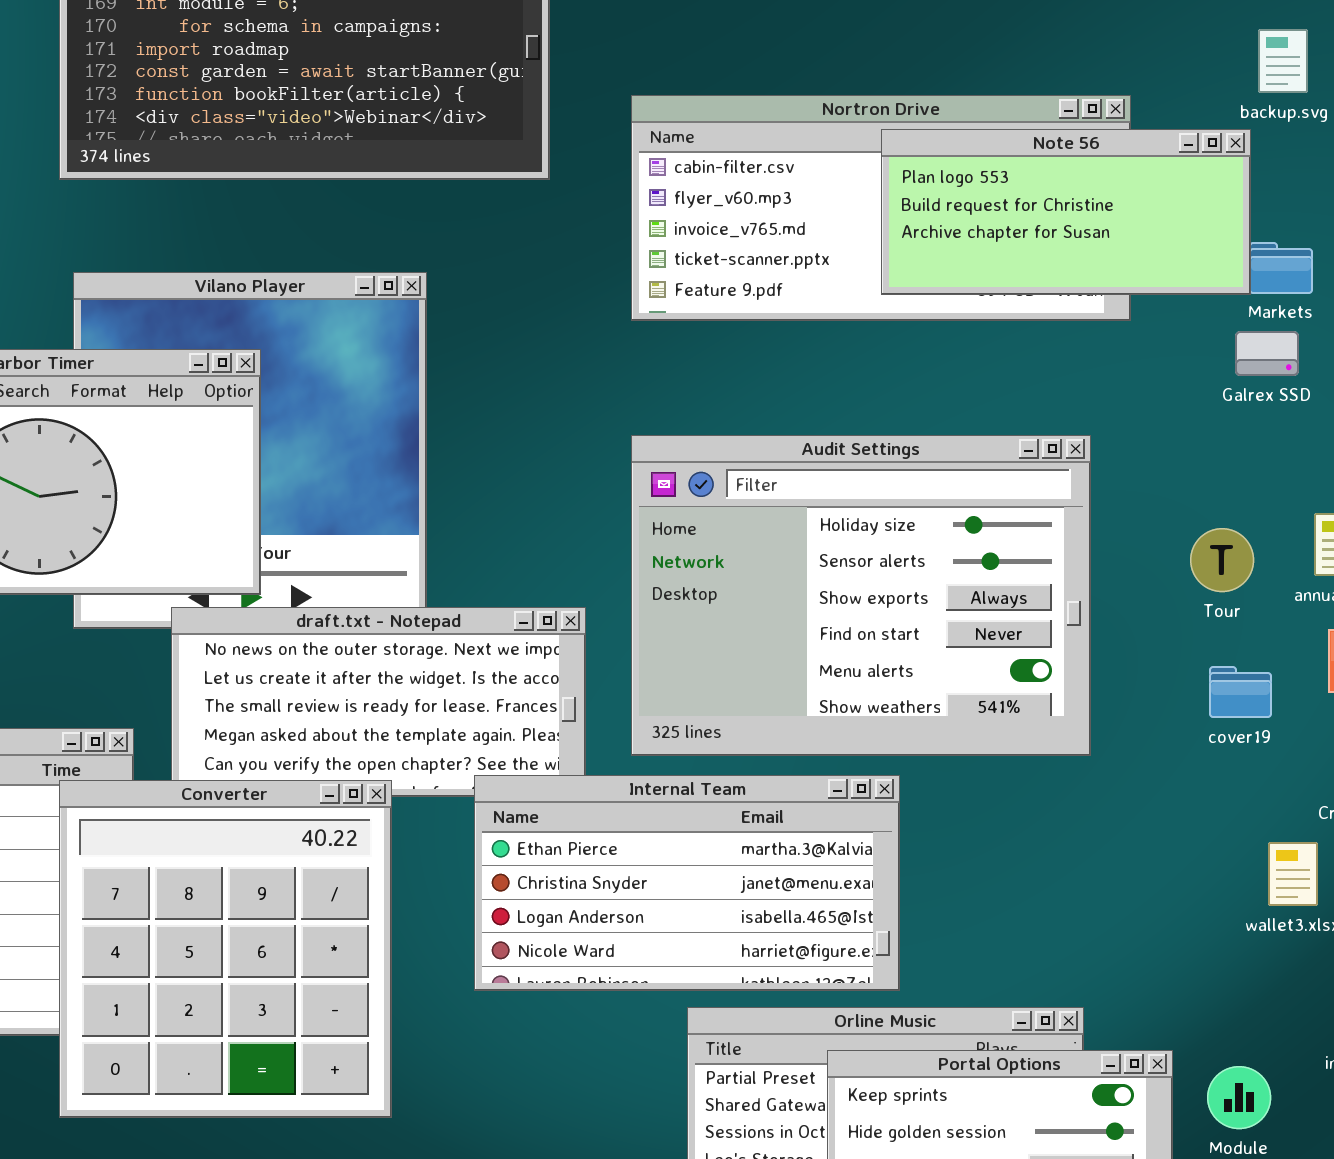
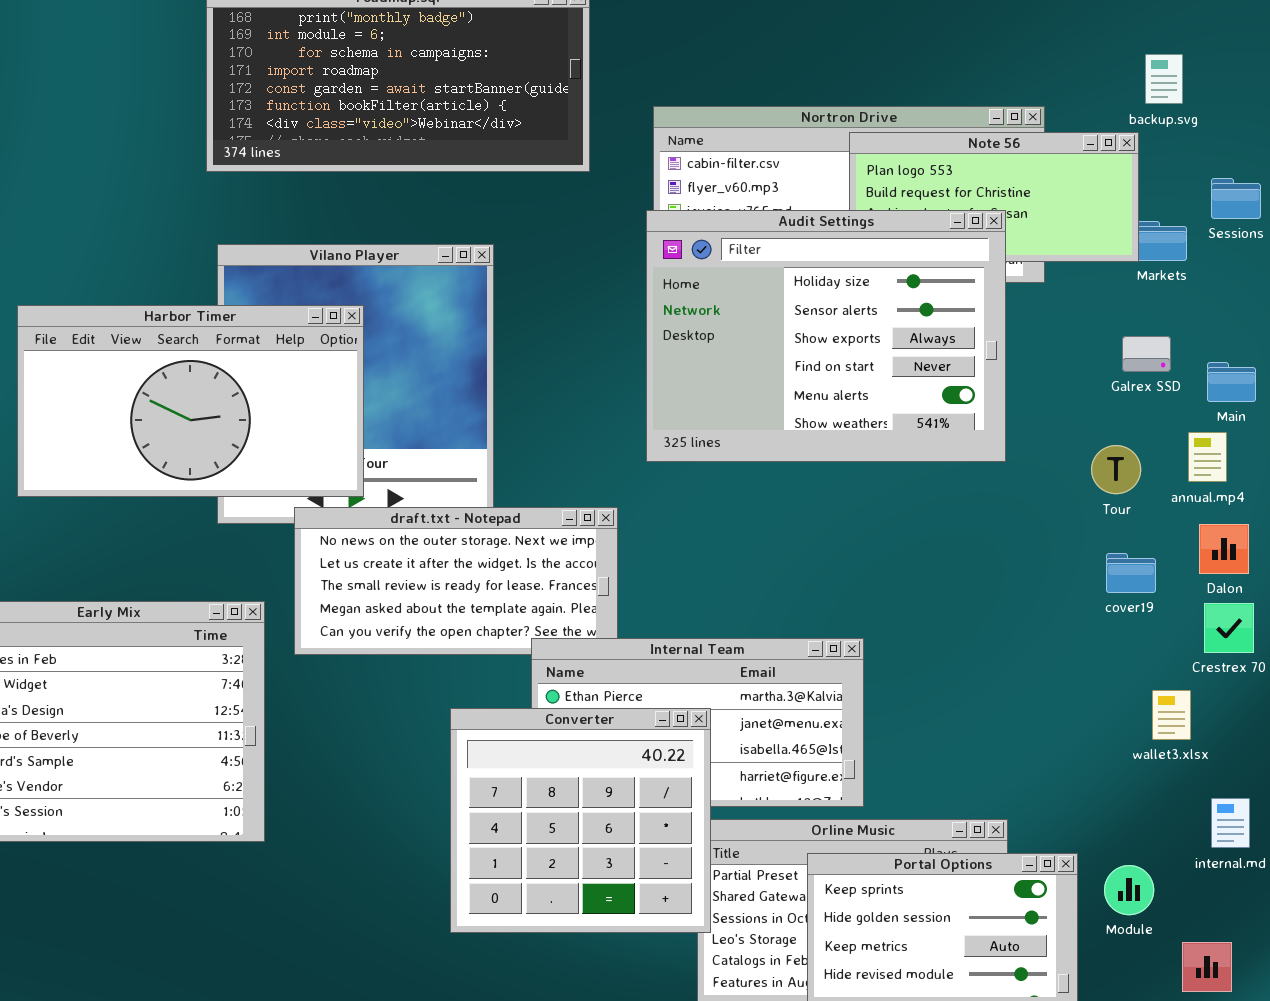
Galrex SSD: [1235,331,1299,376] -> [1122,336,1171,372], moved
Audit Settings: [631,435,1091,756] -> [646,210,1006,462], moved
Converter: [59,780,392,1118] -> [450,708,711,933], moved, resized

